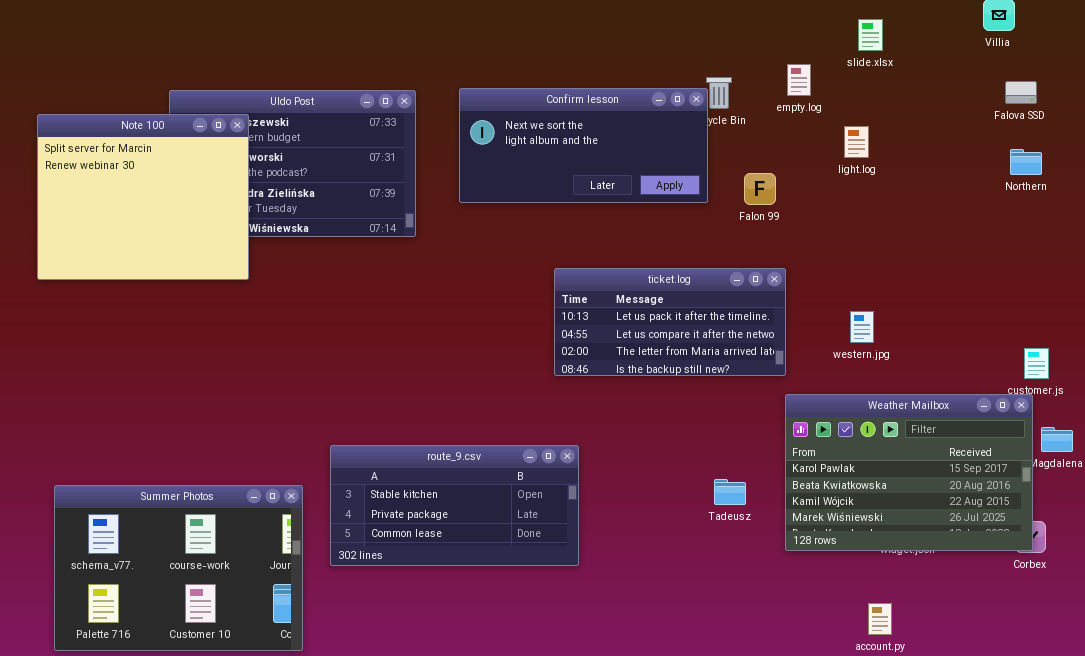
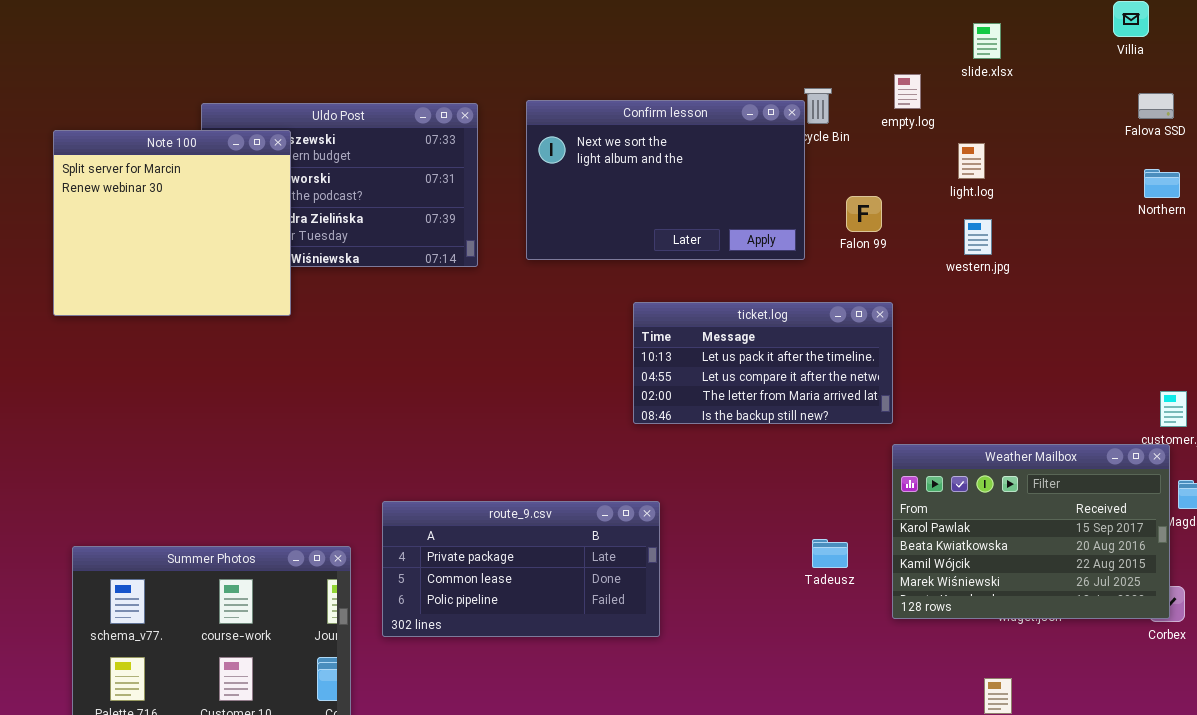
Confirm lesson: [459,88,708,203] -> [526,100,805,260], resized
western.jpg: [850,311,874,343] -> [964,219,992,255], moved
route_9.csv: [330,445,579,566] -> [382,501,660,637], scrolled down 1 row

